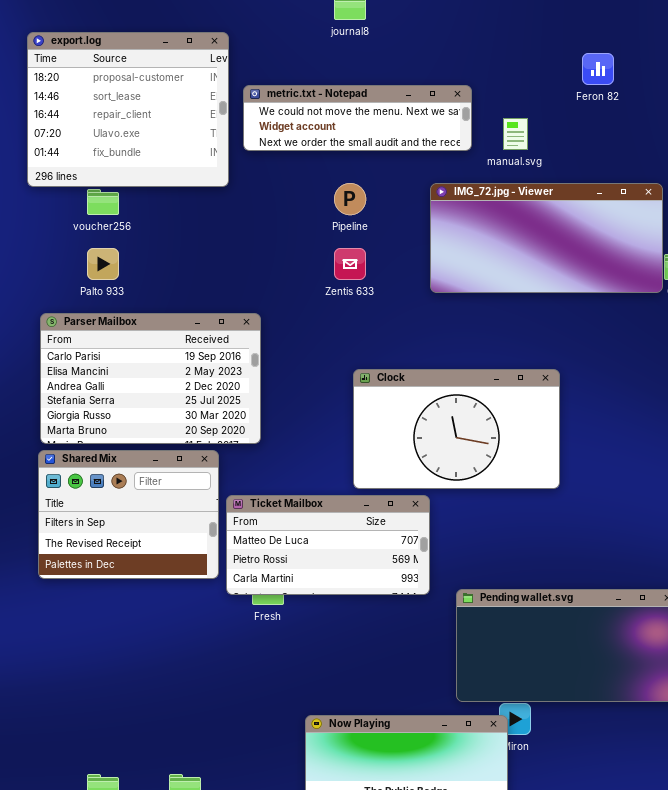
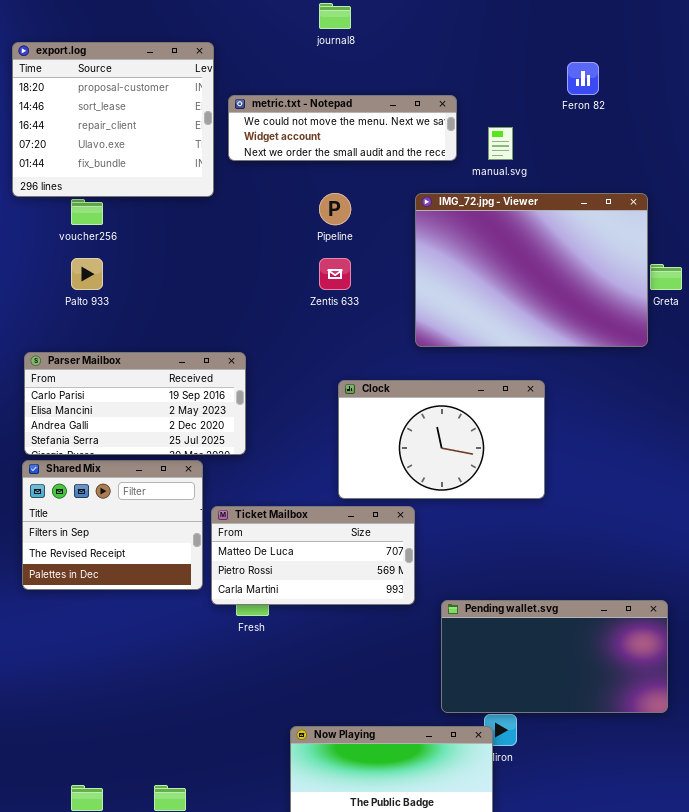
IMG_72.jpg - Viewer: [430,183,663,293] -> [415,193,648,347], resized
Parser Mailbox: [40,313,261,444] -> [24,352,246,455], resized

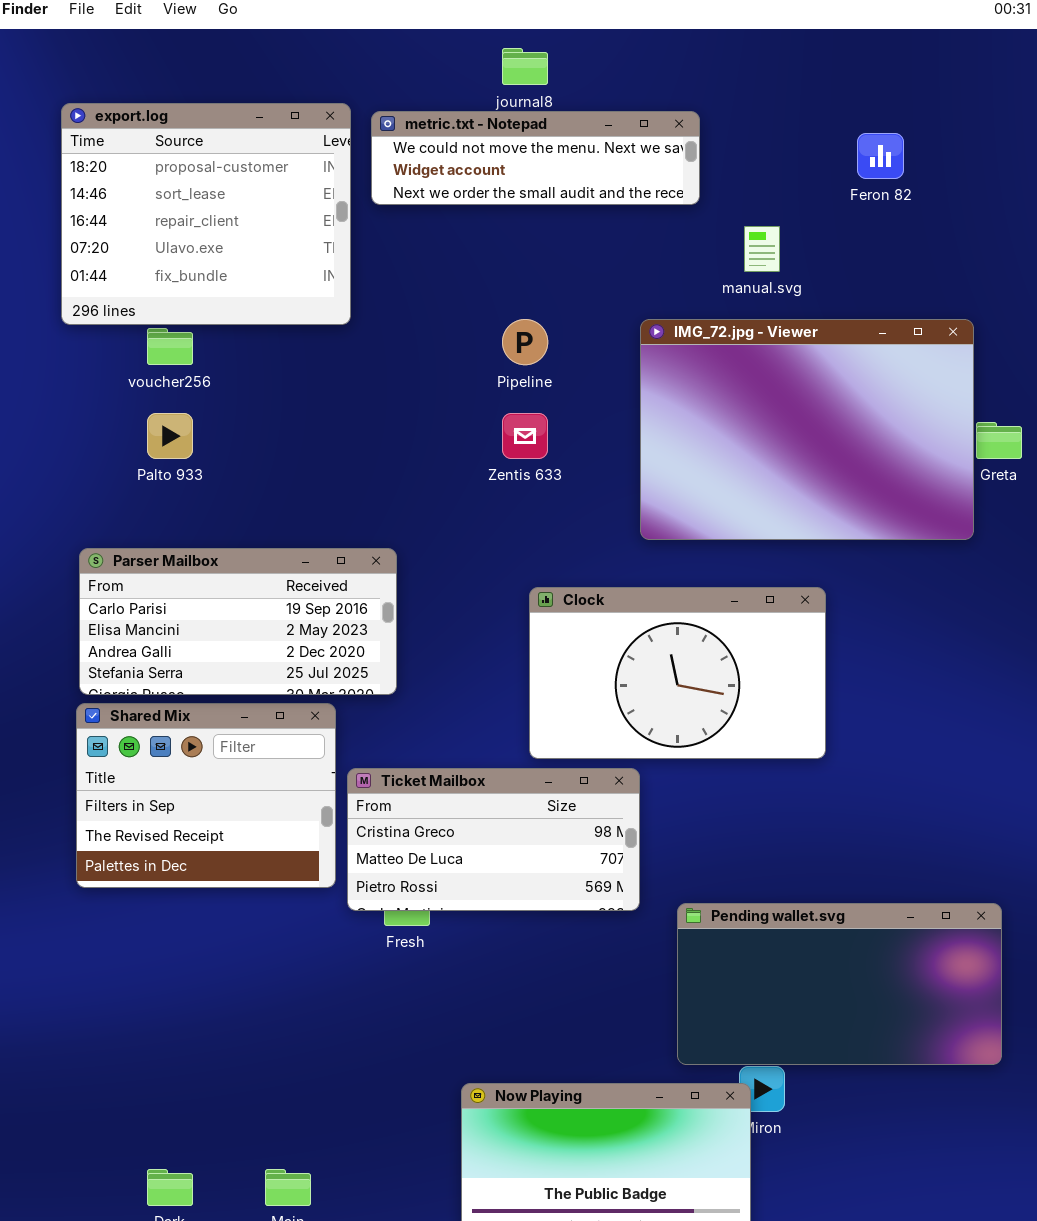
metric.txt - Notepad: [228,95,457,161] -> [371,111,700,205], moved
Ticket Mailbox: [211,506,415,605] -> [347,768,640,911], scrolled up 1 row

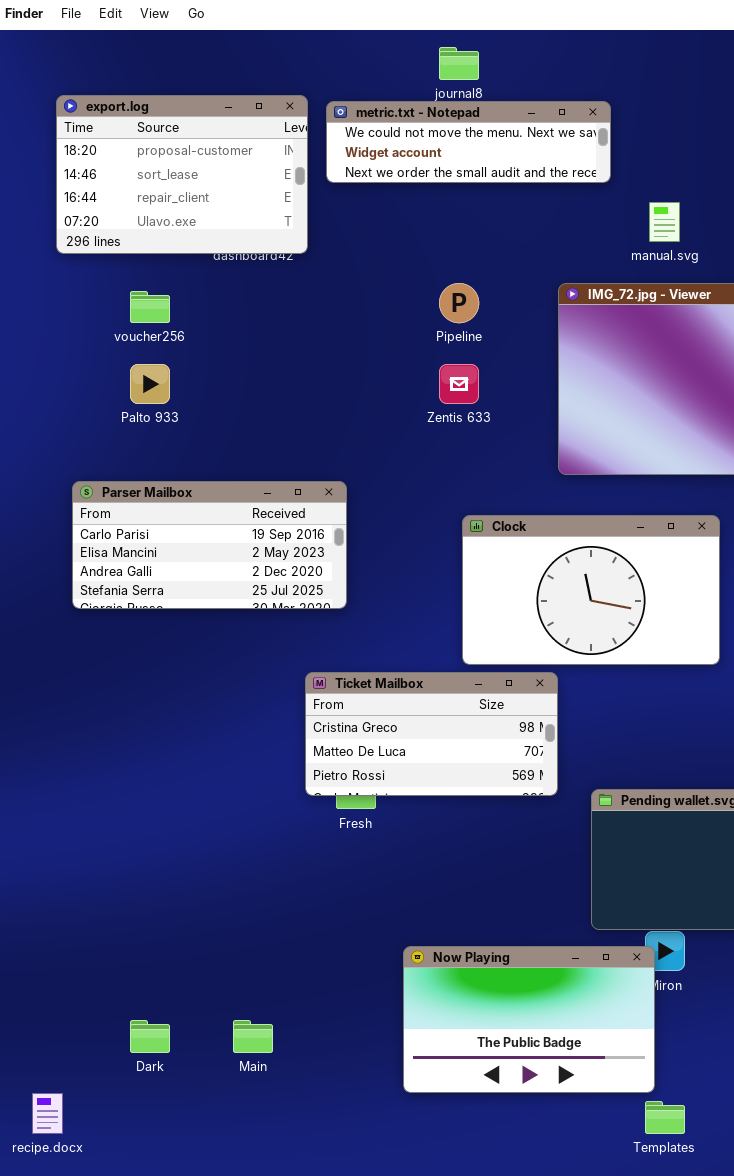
export.log: [61,103,351,325] -> [56,95,308,254], resized
Shared Mix: [76,703,336,888] -> none, closed

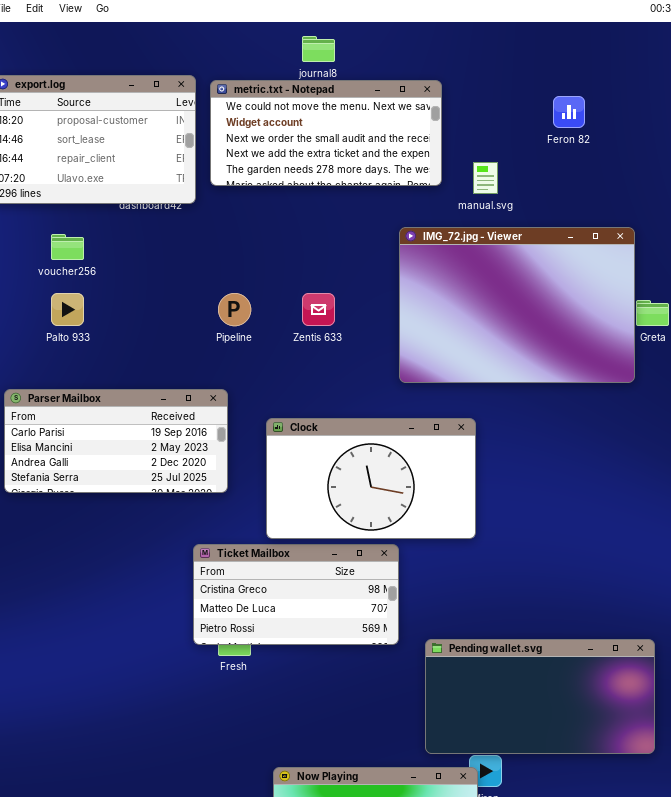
metric.txt - Notepad: [326,101,611,183] -> [210,80,442,186], resized
Pipeline: [439,283,479,323] -> [218,293,251,326], moved
Clock: [462,515,720,665] -> [266,418,476,539], moved

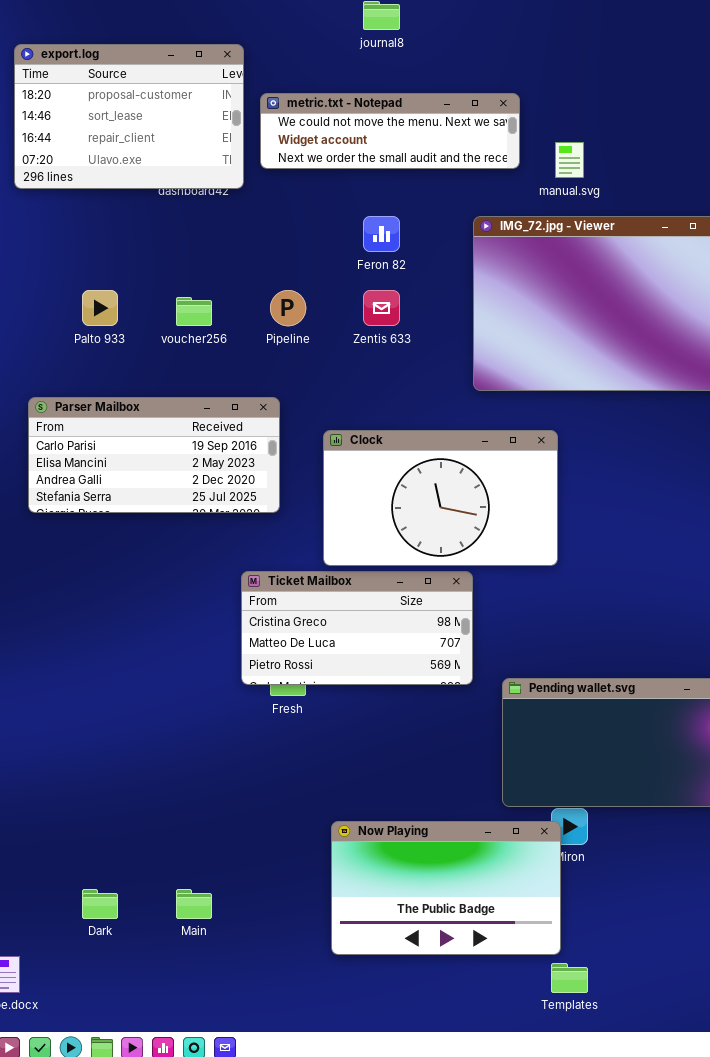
metric.txt - Notepad: [210,80,442,186] -> [260,93,520,169], resized
Feron 82: [553,96,585,128] -> [363,216,400,252], moved
voucher256: [51,234,84,260] -> [176,297,212,326], moved

